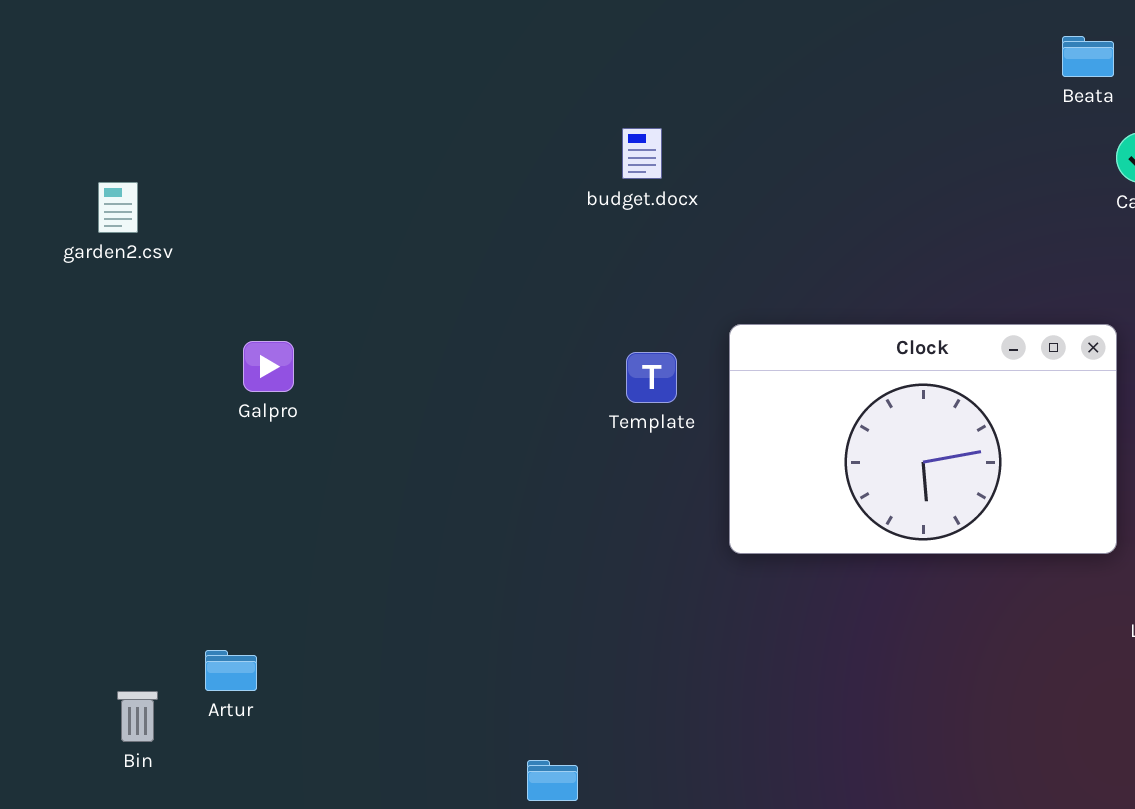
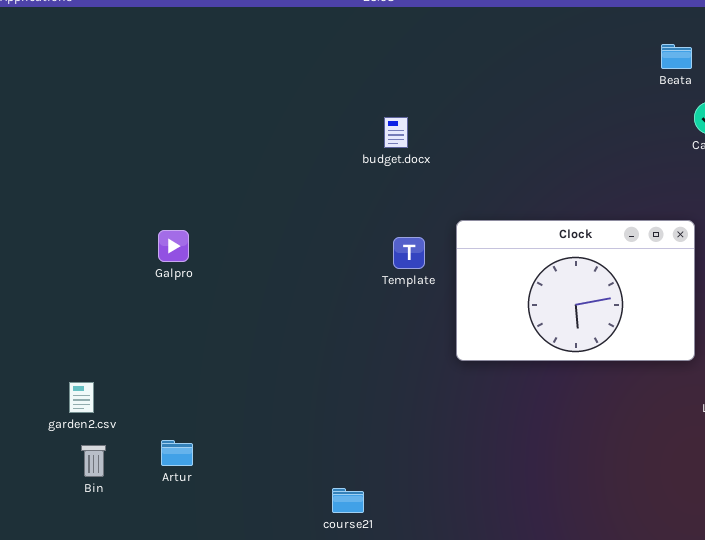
budget.docx: [622,128,662,179] -> [384,117,408,148], moved
garden2.csv: [98,182,138,233] -> [69,382,94,413], moved
Artur: [205,650,257,691] -> [161,440,193,466], moved

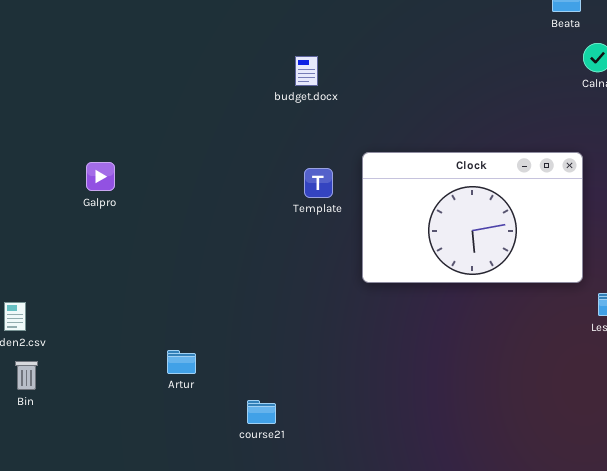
Artur: [161,440,193,466] -> [167,350,196,374], moved

